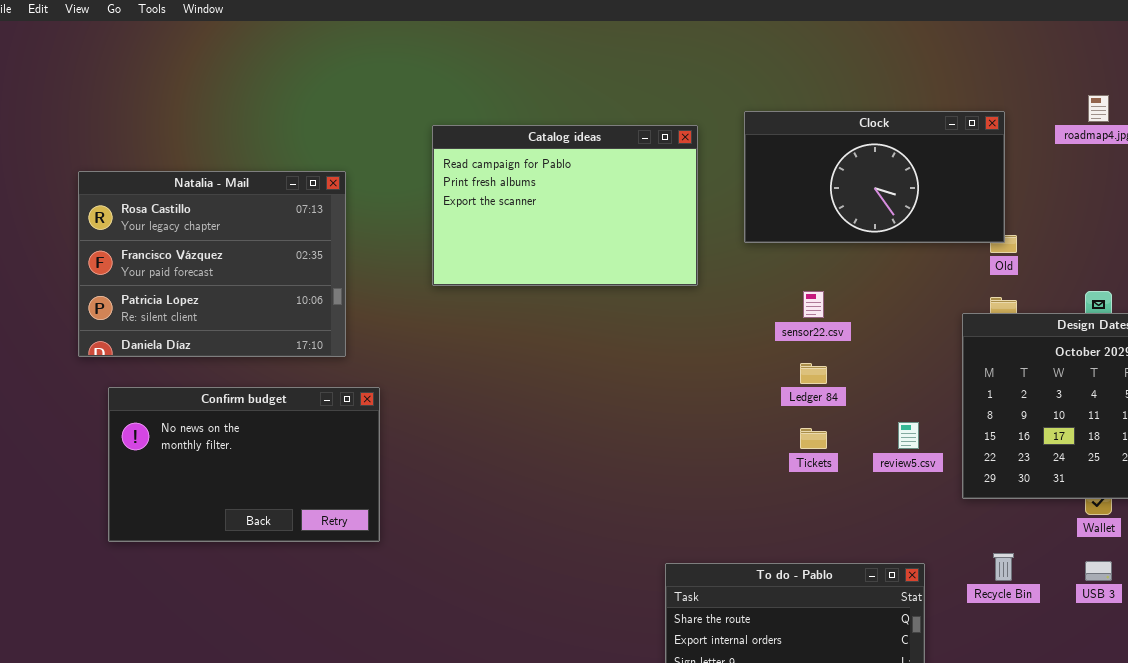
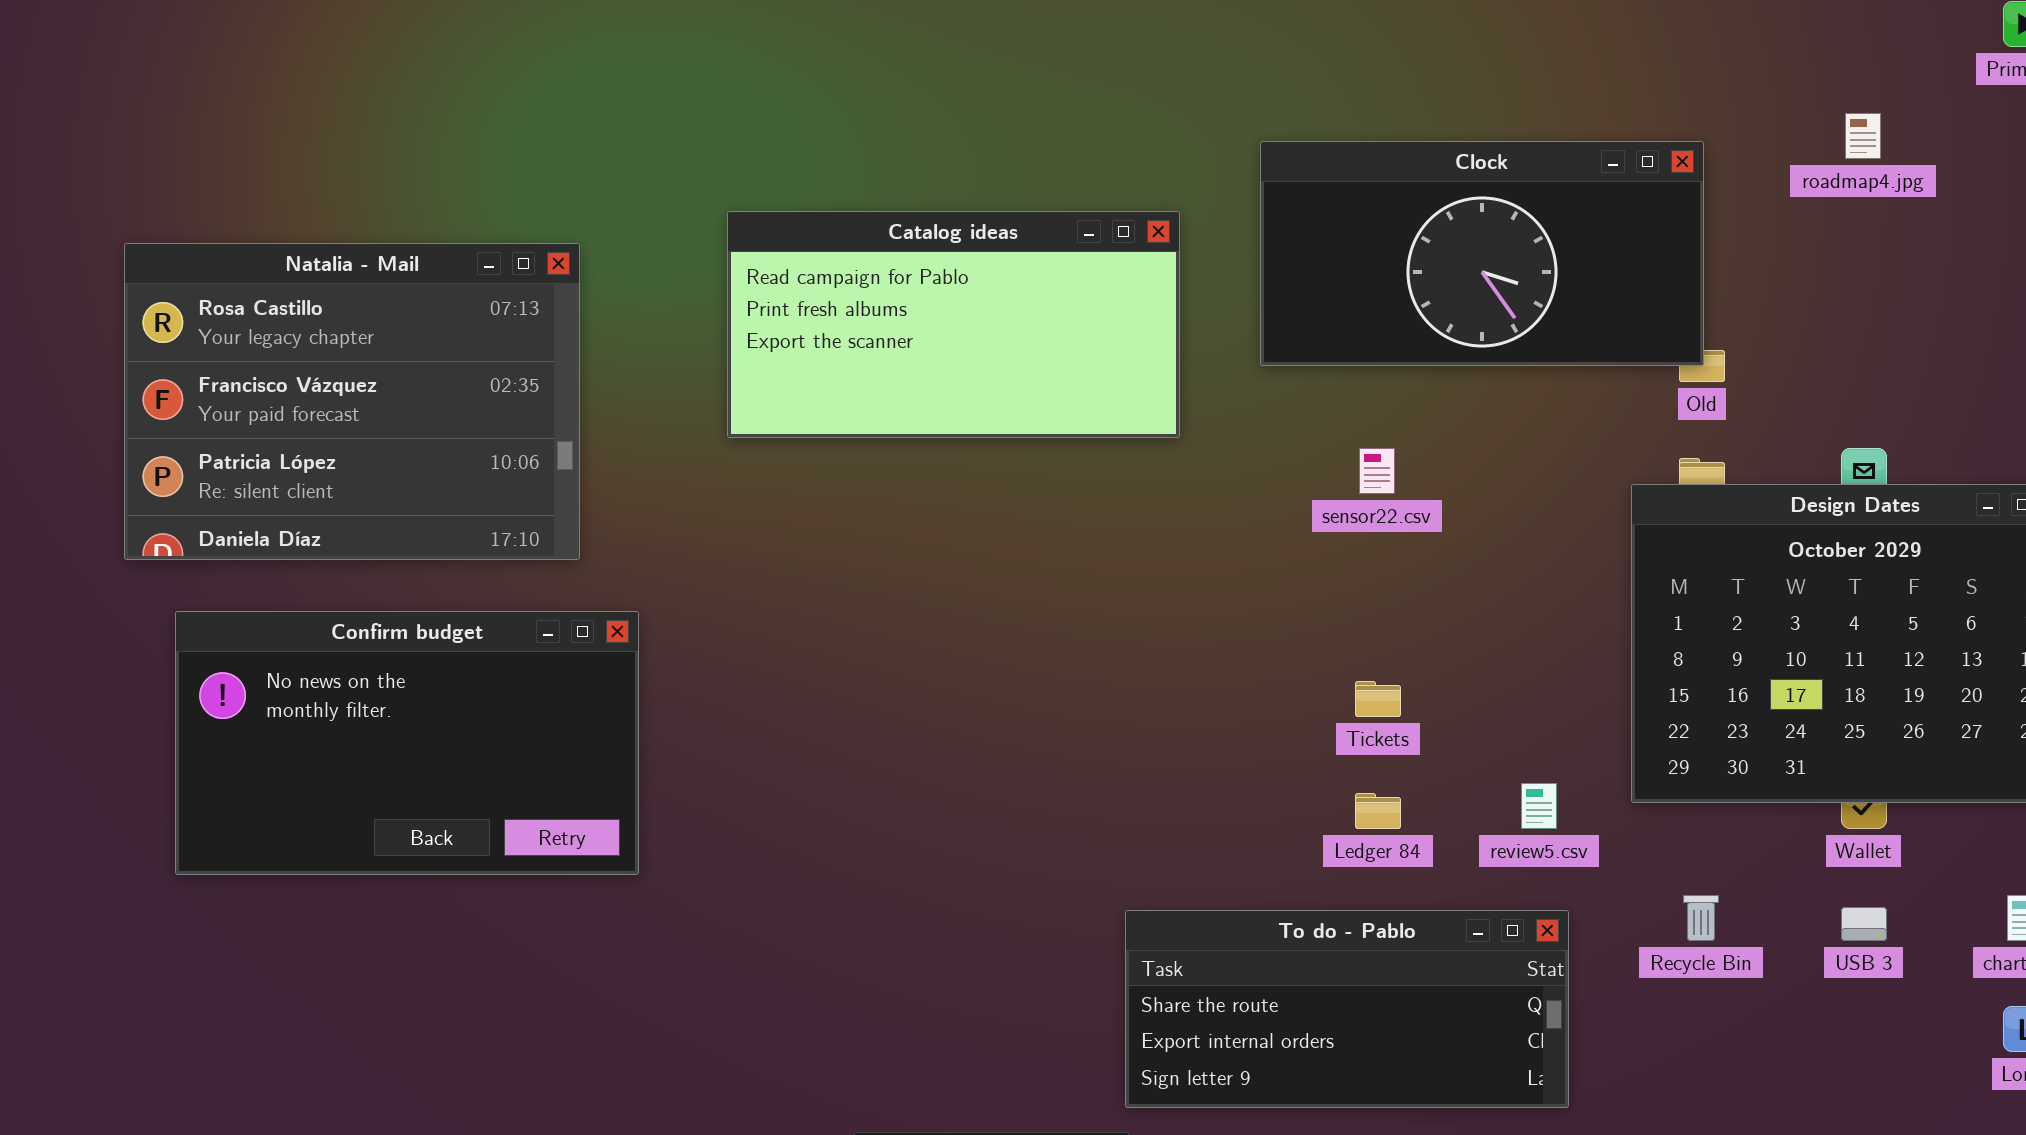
Catalog ideas: [432,125,698,286] -> [727,211,1180,438], resized
Ledger 84: [800,363,827,384] -> [1355,793,1401,829], moved
review5.csv: [898,422,919,449] -> [1521,783,1557,829], moved

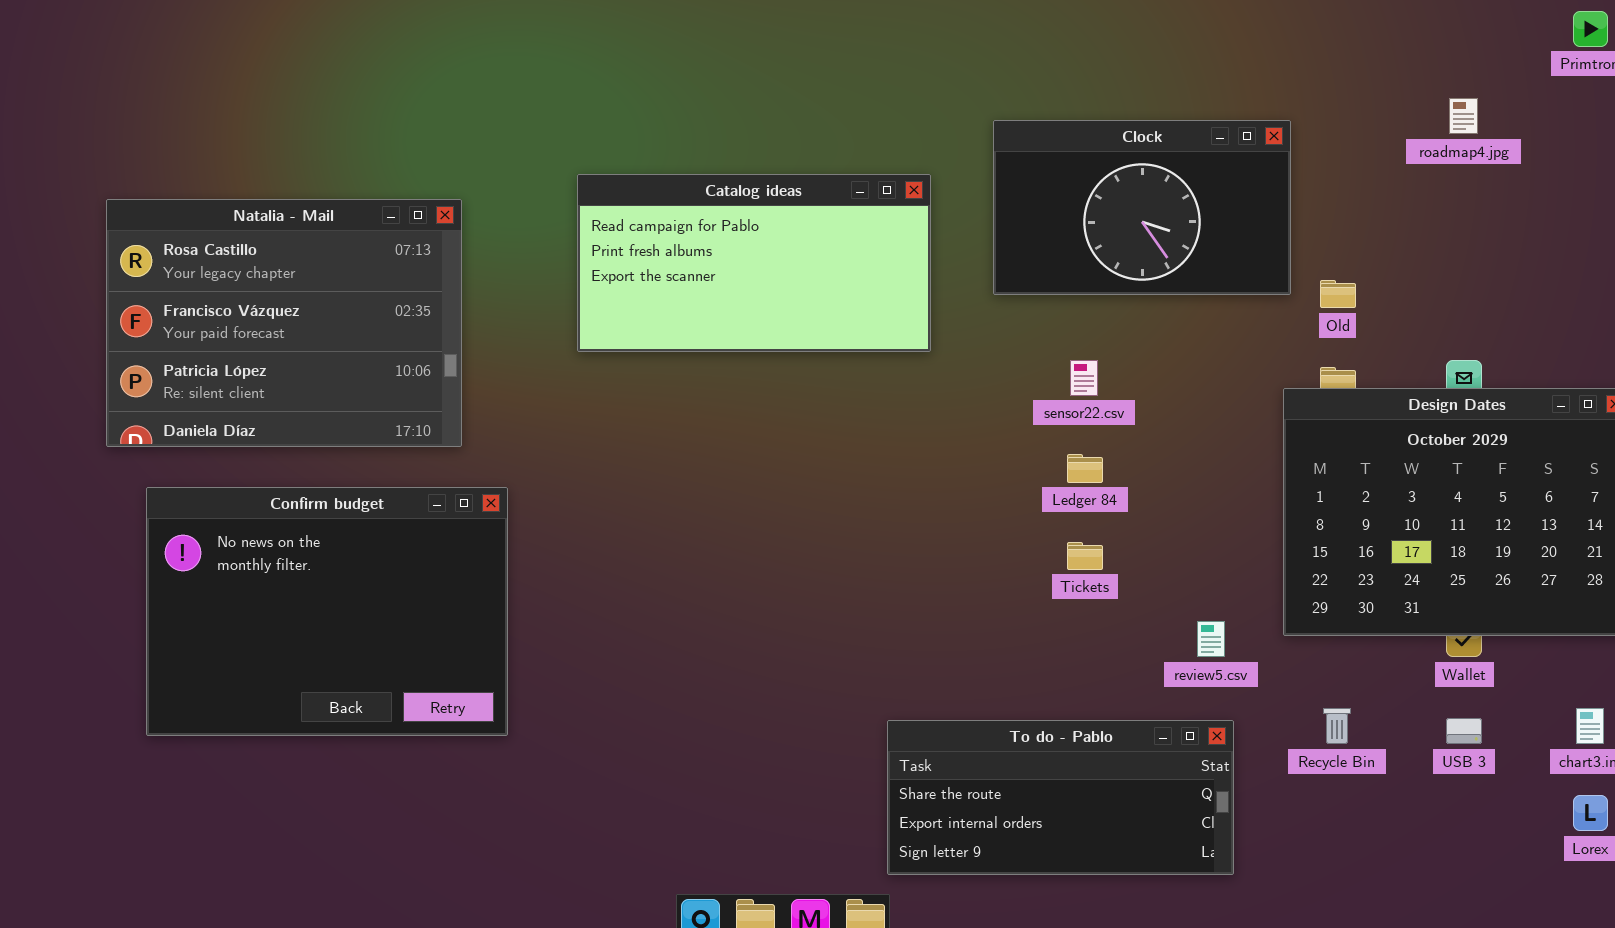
Clock: [1260,141,1704,366] -> [993,120,1291,295], resized
Confirm budget: [175,611,639,875] -> [146,487,508,736], resized
Ledger 84: [1355,793,1401,829] -> [1067,454,1103,483], moved

